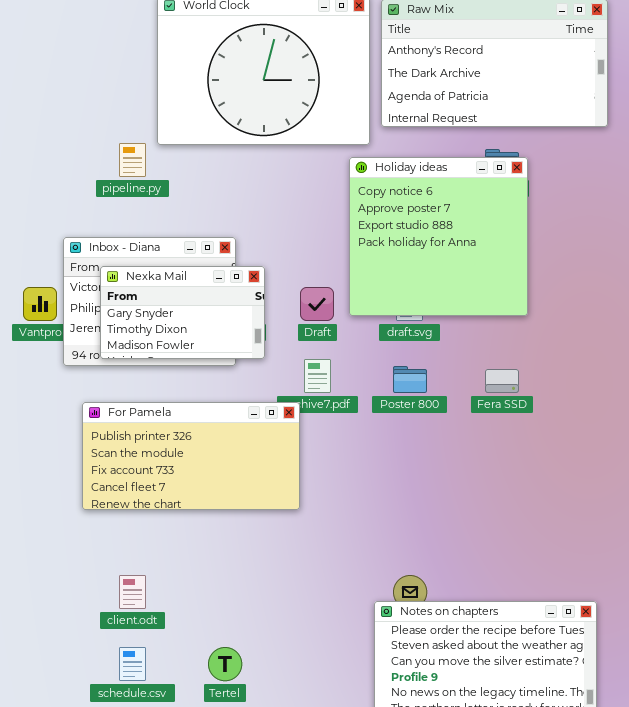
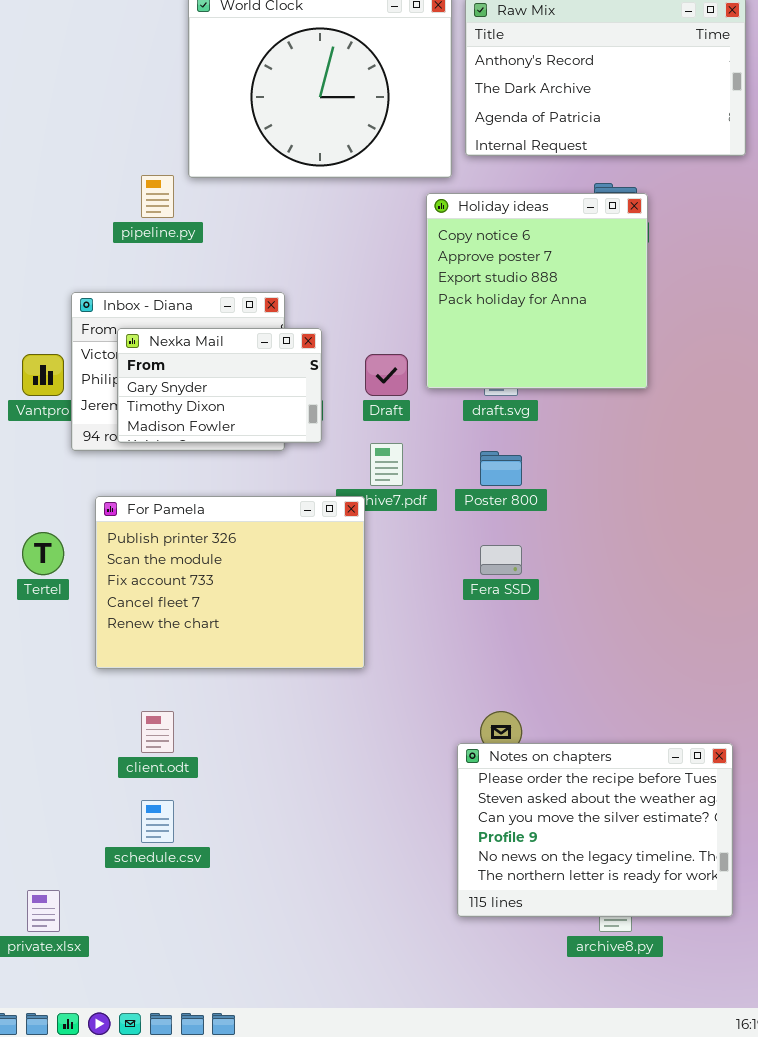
Fera SSD: [485,369,519,393] -> [480,545,522,575], moved
For Pamela: [82,402,300,510] -> [95,496,365,669], resized
Tertel: [208,647,242,681] -> [22,532,64,575], moved

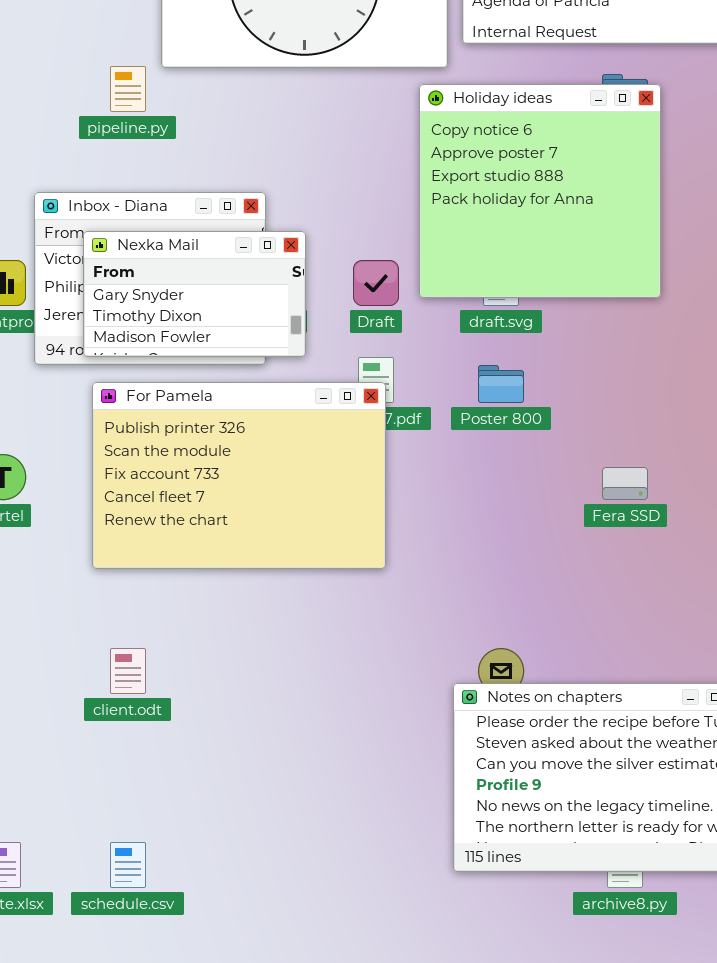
For Pamela: [95,496,365,669] -> [92,382,386,569], moved
Fera SSD: [480,545,522,575] -> [602,467,648,500], moved
schedule.csv: [141,800,174,843] -> [110,842,146,888], moved

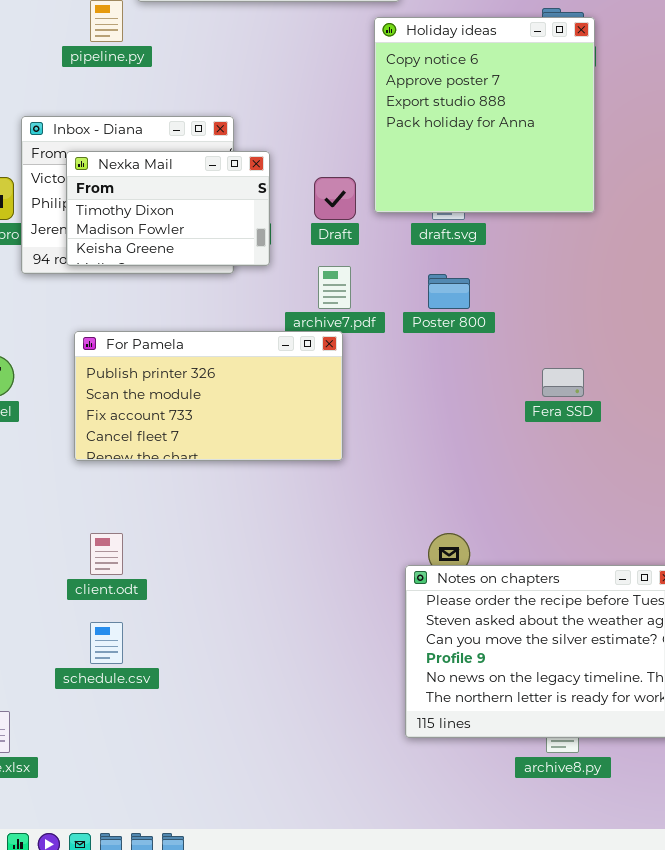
Nexka Mail: [83,231,306,357] -> [66,151,270,266], scrolled down 1 row
For Pamela: [92,382,386,569] -> [74,331,343,461], resized
schedule.csv: [110,842,146,888] -> [90,622,123,664], moved

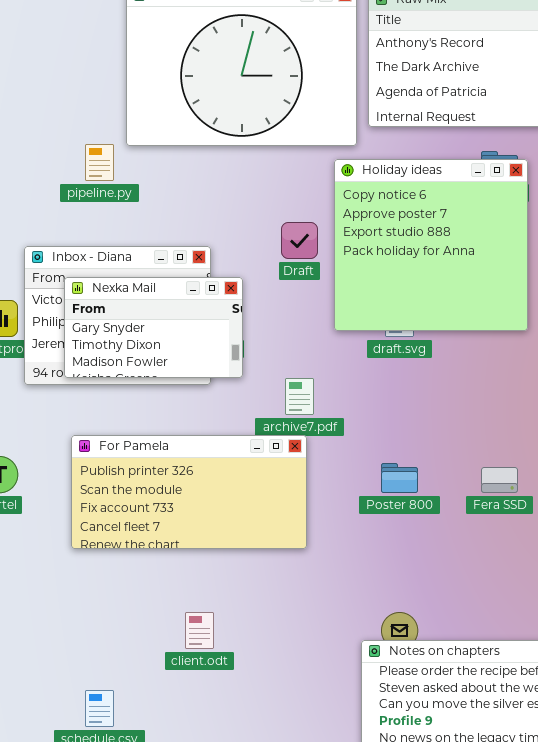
Nexka Mail: [66,151,270,266] -> [64,277,243,378], scrolled up 1 row
Draft: [314,177,356,220] -> [281,222,318,259], moved
Poster 800: [428,274,470,309] -> [381,463,418,493], moved
client.odt: [90,533,123,575] -> [185,612,214,649], moved

